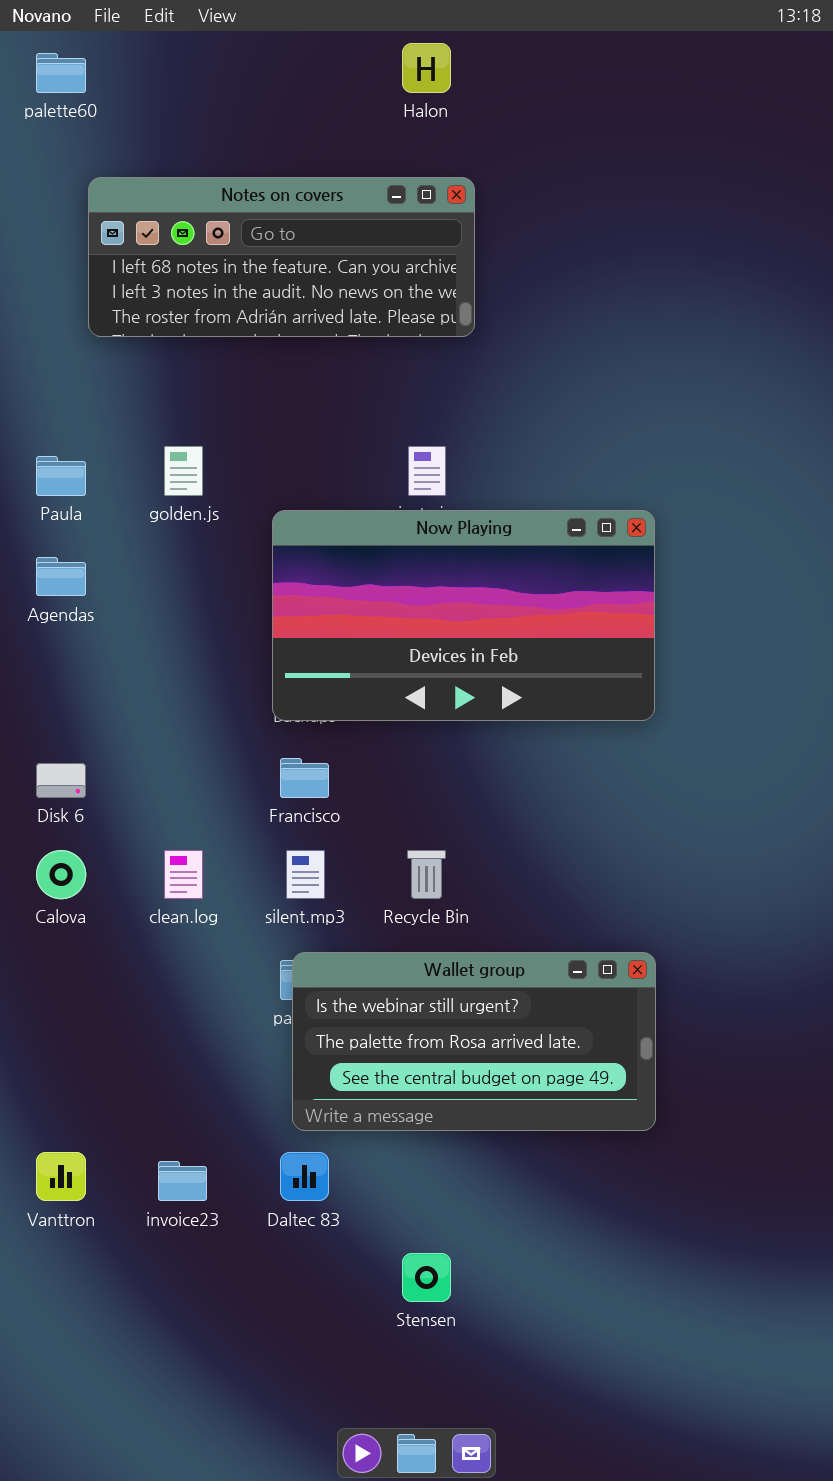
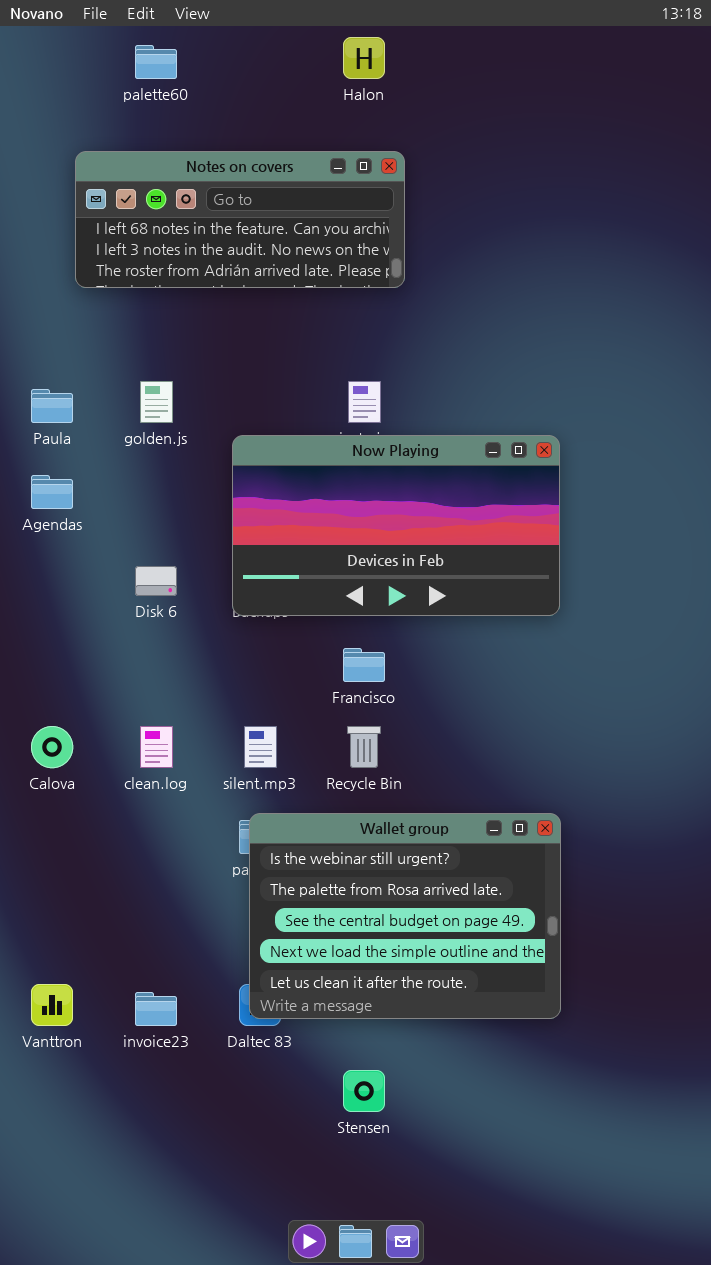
palette60: [36,53,86,93] -> [135,45,177,79], moved
Francisco: [280,758,329,798] -> [343,648,385,682], moved
Disk 6: [36,763,86,798] -> [135,566,177,596], moved
Wallet group: [292,952,656,1131] -> [249,813,561,1019], resized

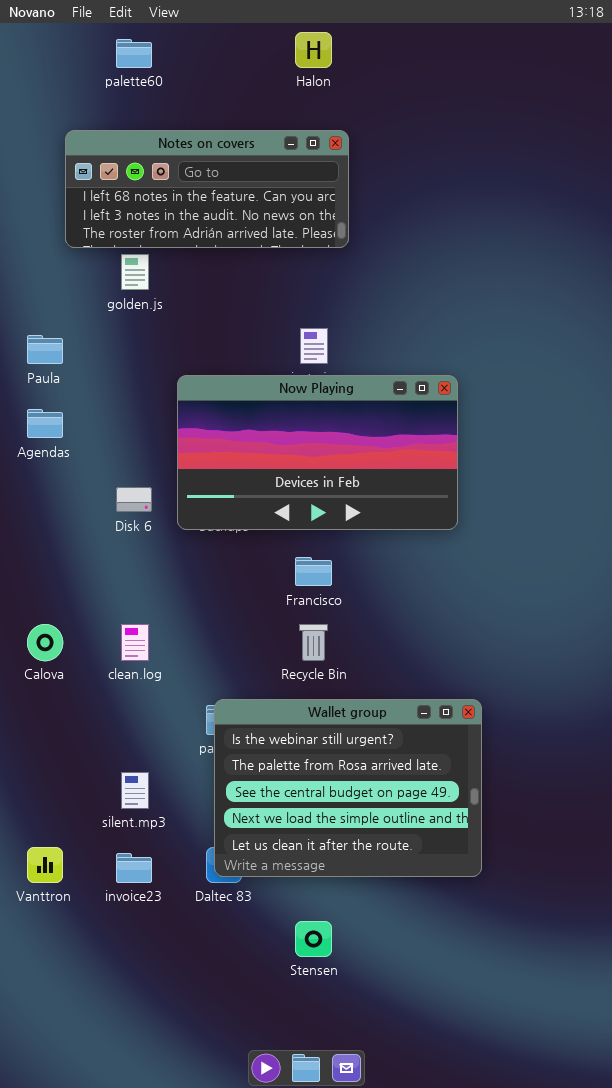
golden.js: [140,381,173,423] -> [121,254,149,290], moved
Now Playing: [232,435,560,616] -> [177,375,458,530], moved
silent.mp3: [244,726,277,768] -> [121,772,149,809], moved

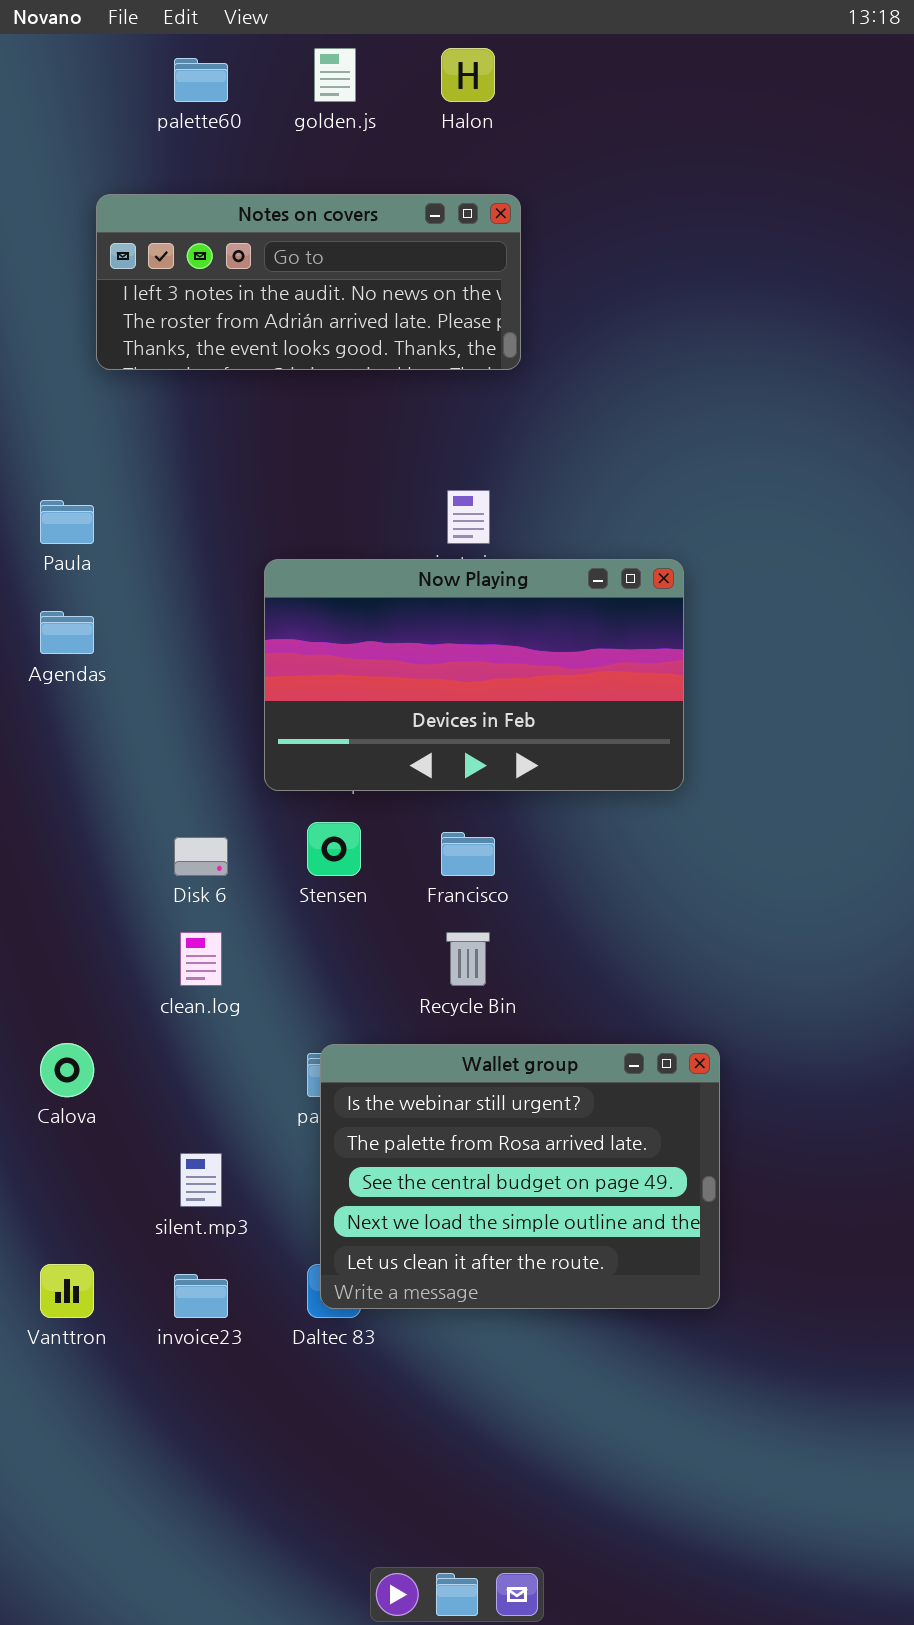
Notes on covers: [65,130,349,248] -> [96,194,521,370], scrolled down 1 row
golden.js: [121,254,149,290] -> [314,48,356,102], moved
Disk 6: [116,487,152,512] -> [174,837,228,876], moved
Calova: [27,624,63,661] -> [40,1043,94,1097], moved
Stensen: [295,921,332,957] -> [307,822,361,876], moved

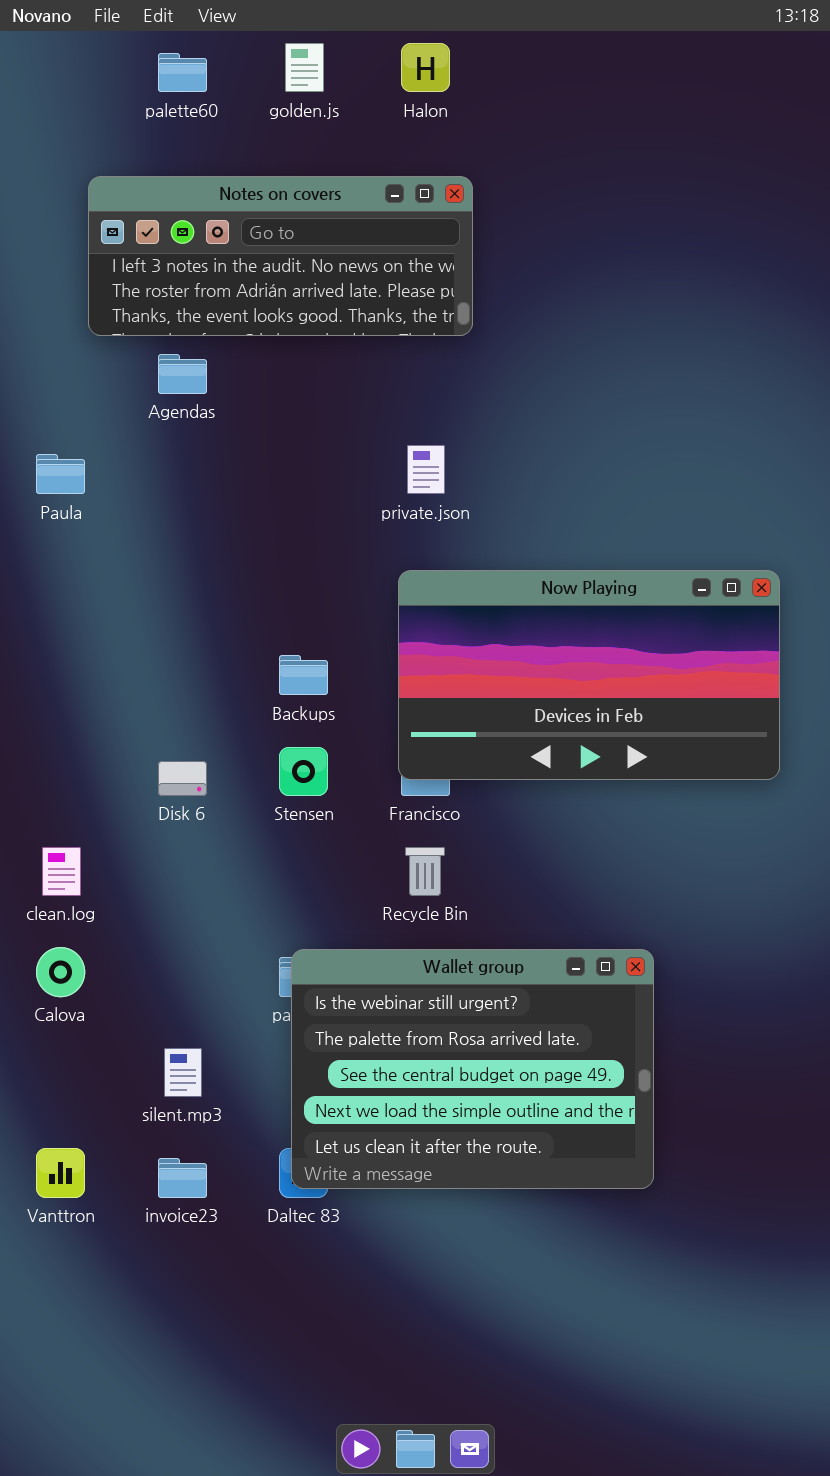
Now Playing: [264,559,684,791] -> [398,570,780,780], moved
Agendas: [40,611,94,654] -> [158,354,207,394], moved
clean.log: [180,932,222,986] -> [42,847,81,896], moved

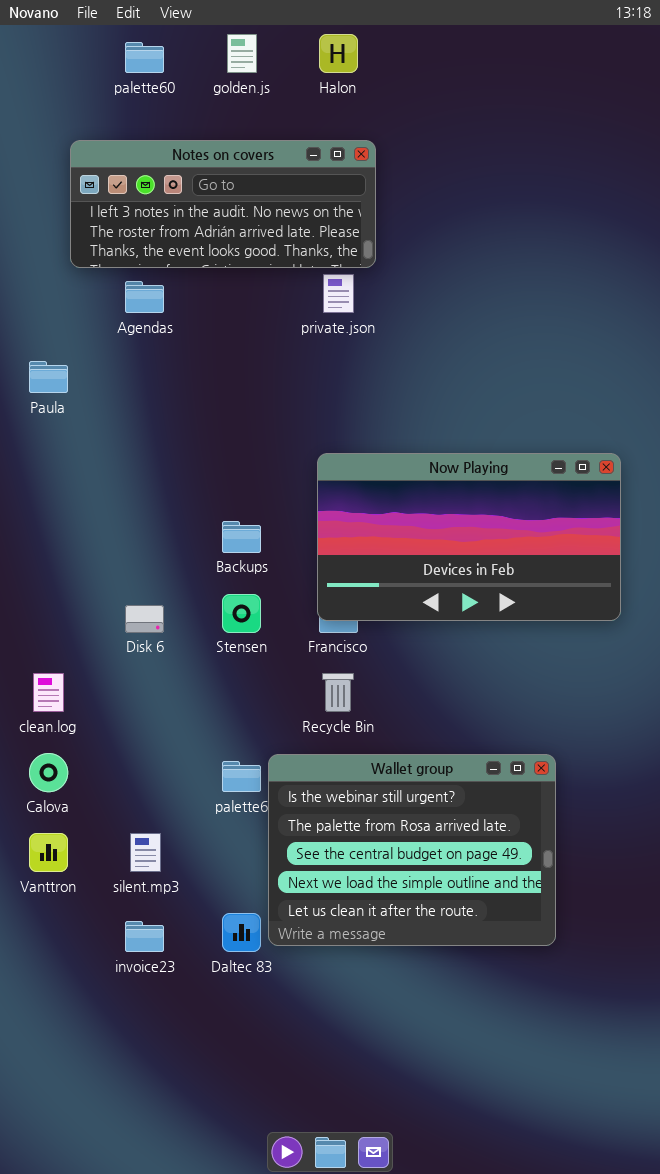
private.json: [407,445,445,494] -> [323,274,354,313], moved
Wallet group: [291,949,654,1189] -> [268,754,556,946], moved
Vanttron: [36,1148,85,1198] -> [29,833,68,872], moved

